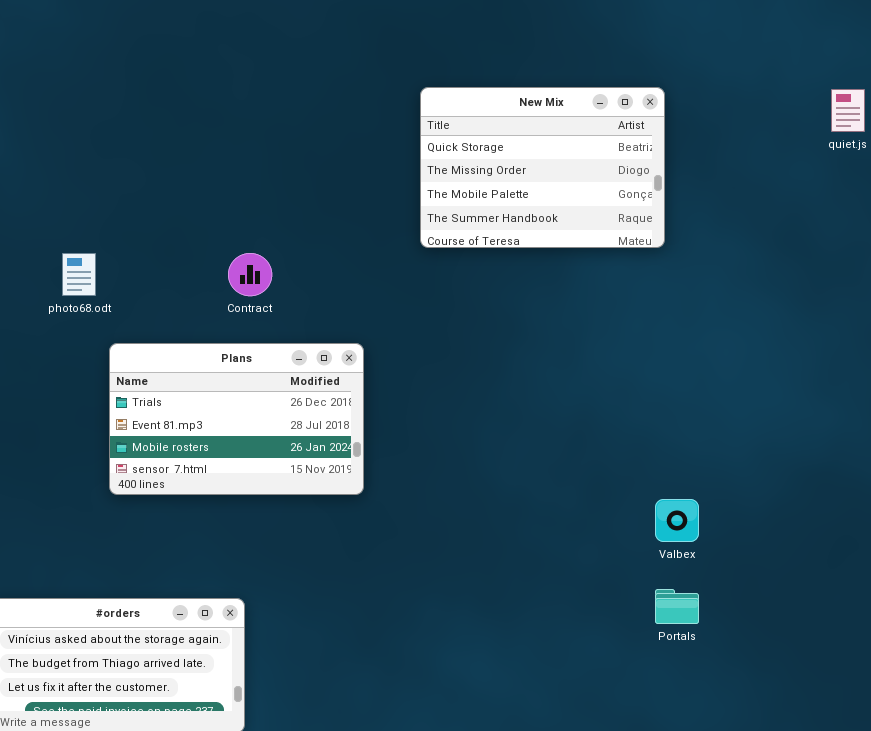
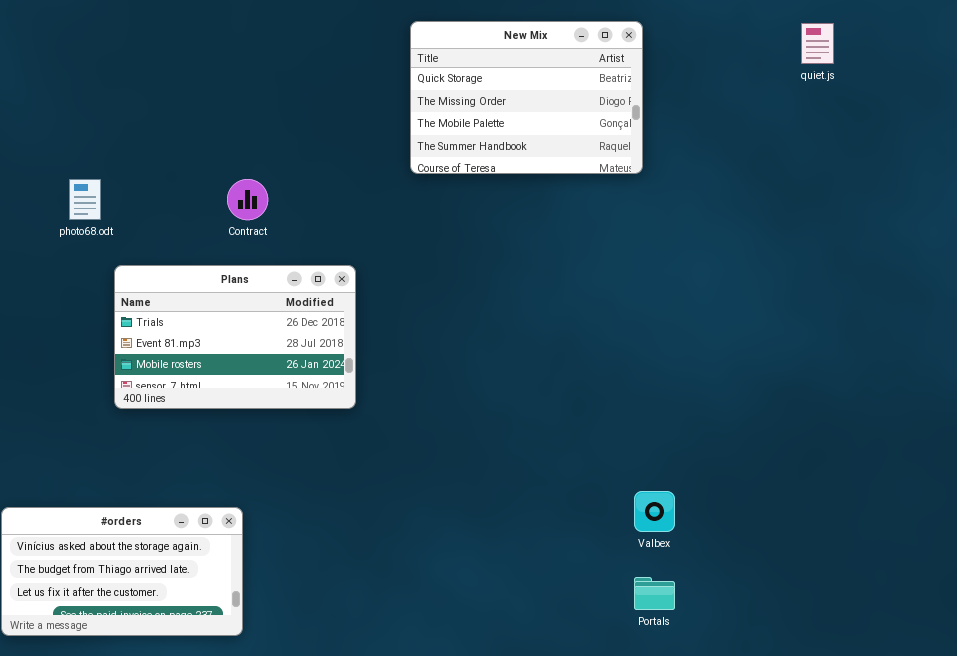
Valbex: [655,499,699,542] -> [634,491,675,532], moved
Portals: [655,589,699,624] -> [634,577,675,610], moved

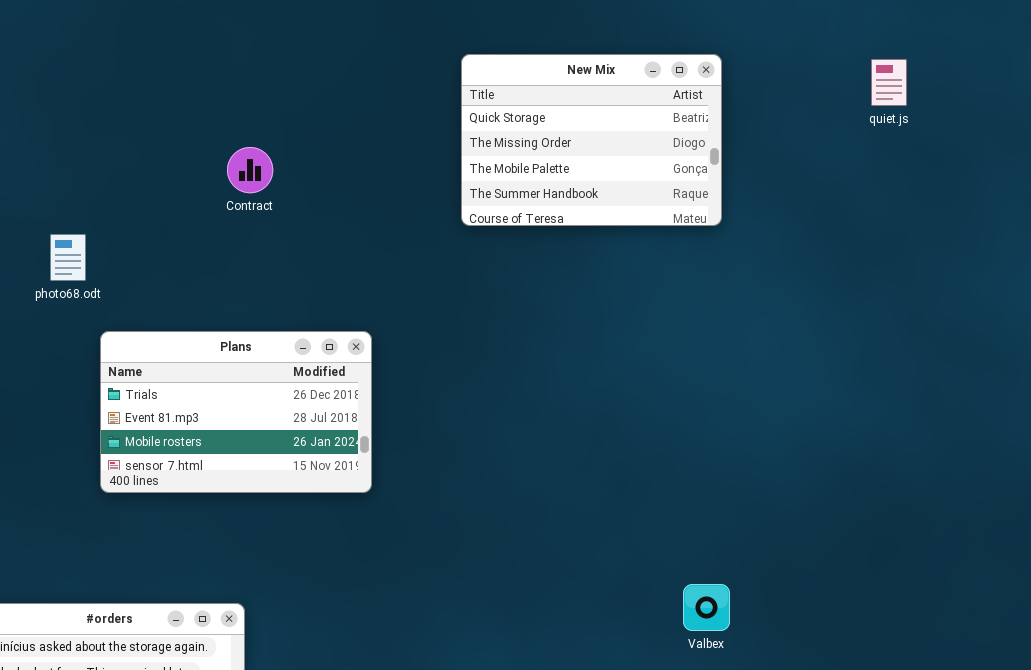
New Mix: [410,21,643,174] -> [461,54,722,226], moved
Contract: [227,179,268,220] -> [227,147,273,193], moved

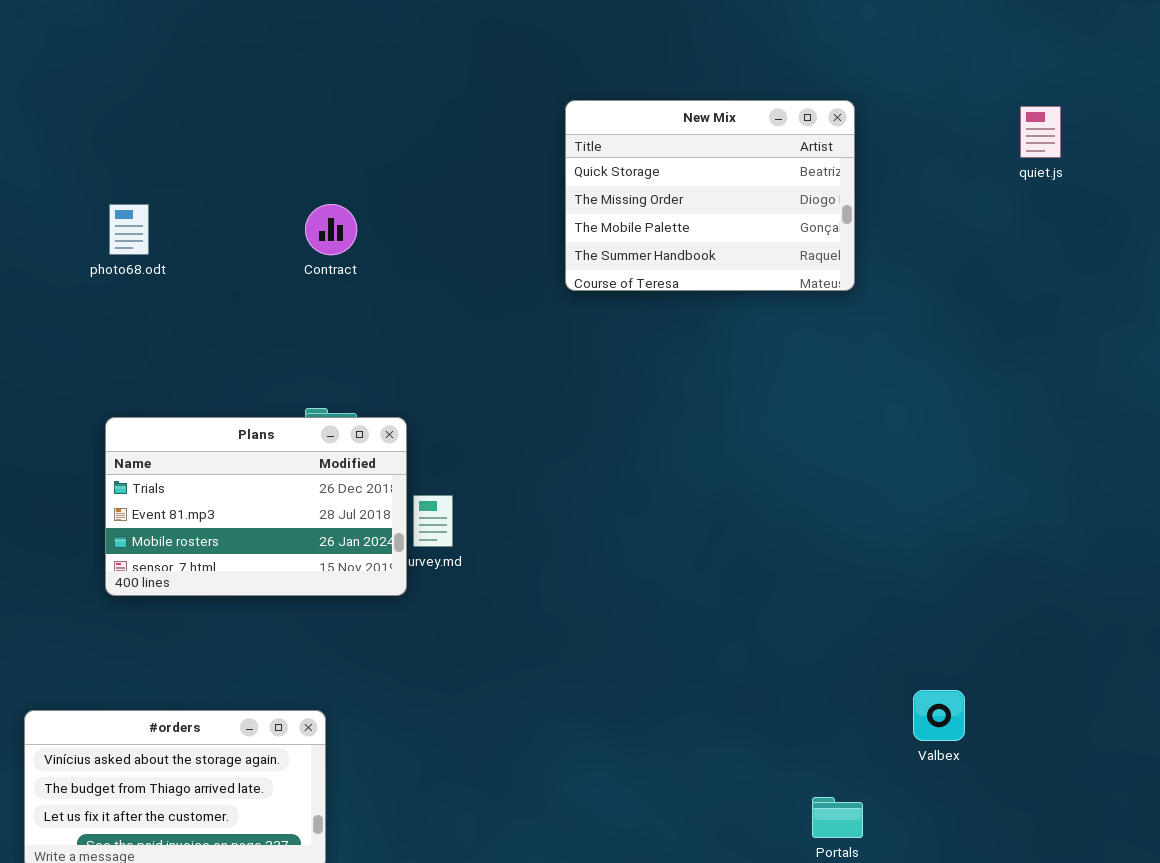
photo68.odt: [50,234,86,281] -> [109,204,149,255], moved
Plans: [100,331,372,493] -> [105,417,407,596], moved
Valbex: [683,584,730,631] -> [913,690,965,741], moved

